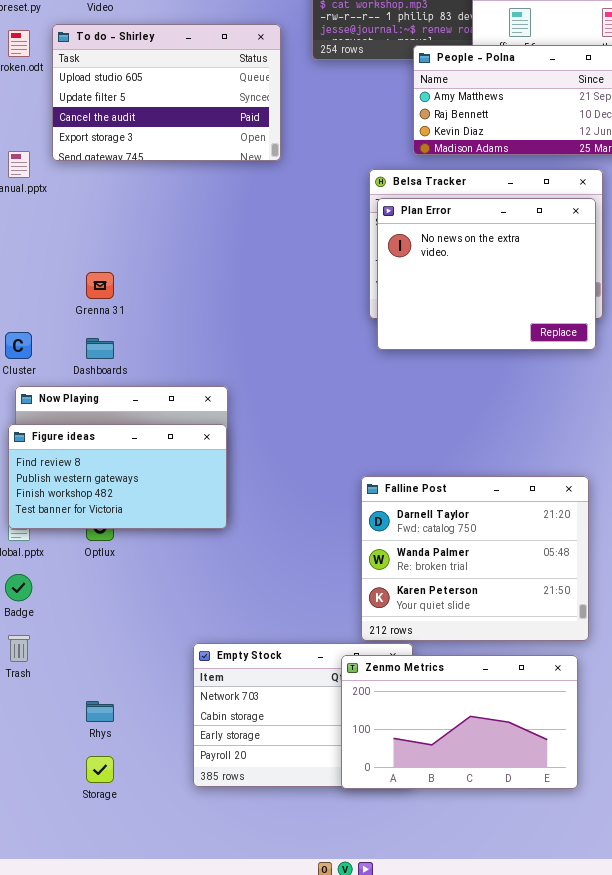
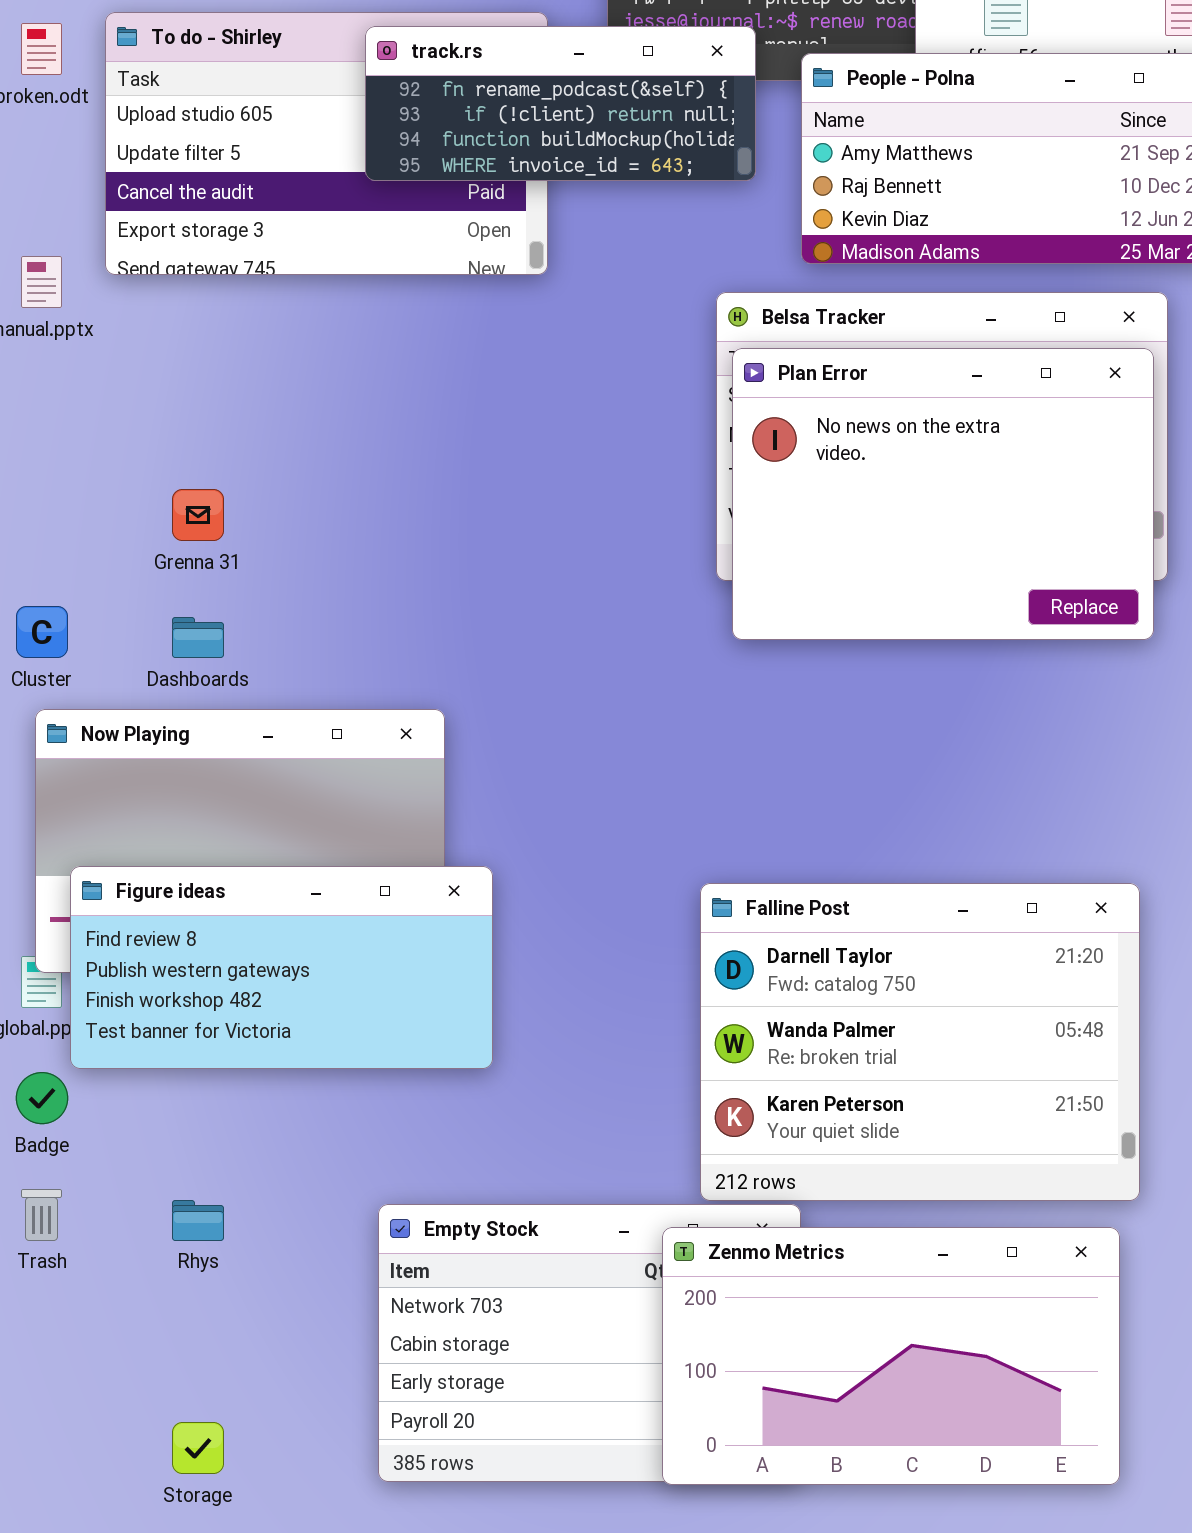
track.rs: none -> [365,26,756,181], opened
Figure ideas: [8,424,227,529] -> [70,866,493,1069], moved
Rhys: [86,701,114,722] -> [172,1200,224,1241], moved

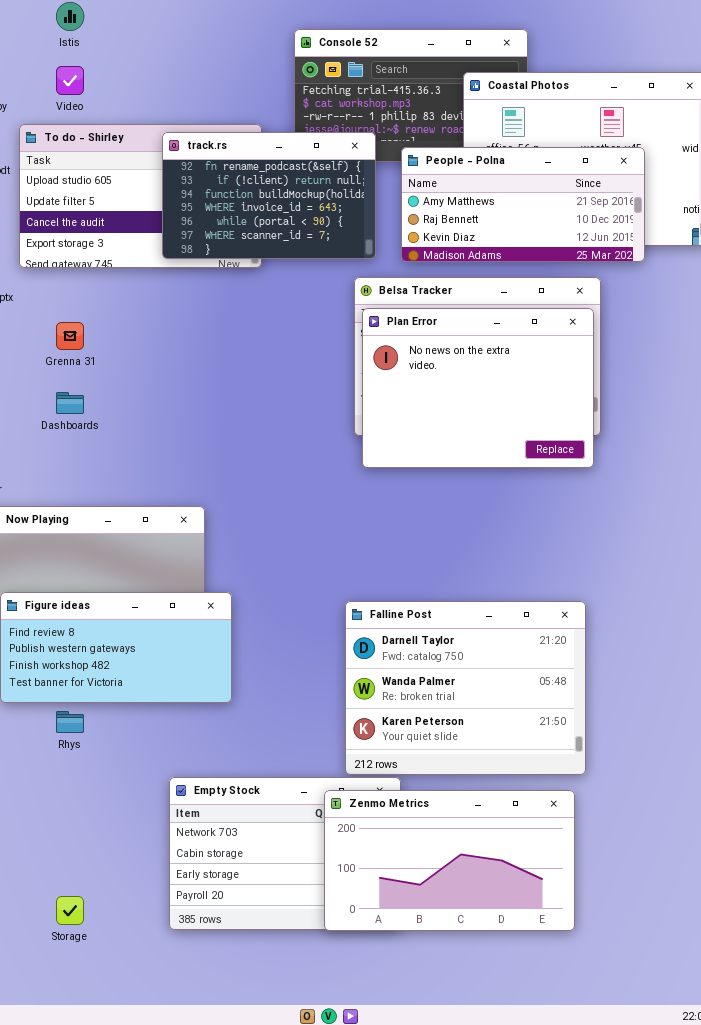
track.rs: [365,26,756,181] -> [162,132,376,259], resized
Grenna 31: [172,489,224,541] -> [56,322,84,350], moved
Dashboards: [172,617,224,658] -> [56,392,84,414], moved
Rhys: [172,1200,224,1241] -> [56,711,84,733], moved

